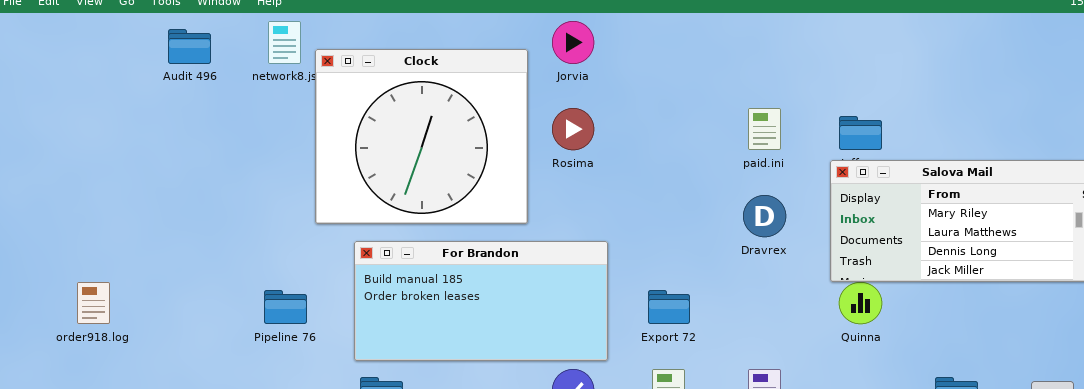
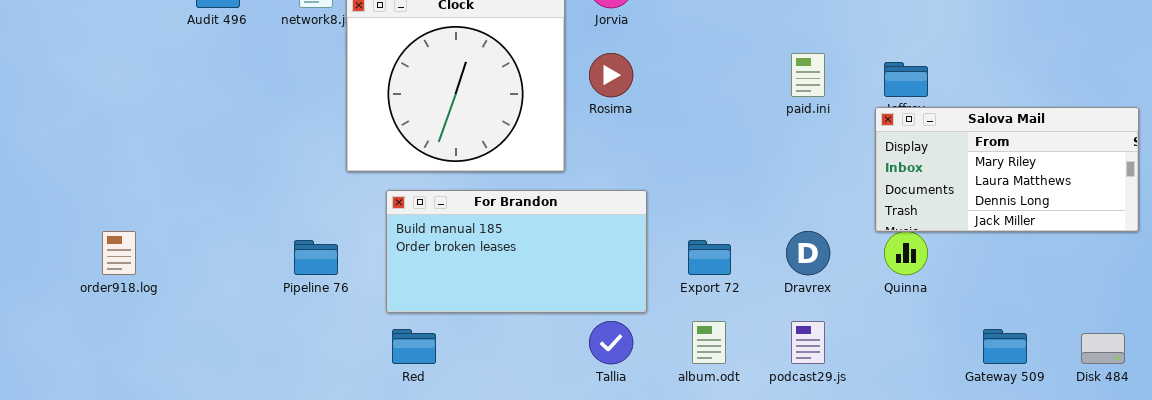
Dravrex: [743,195,786,237] -> [786,231,830,275], moved

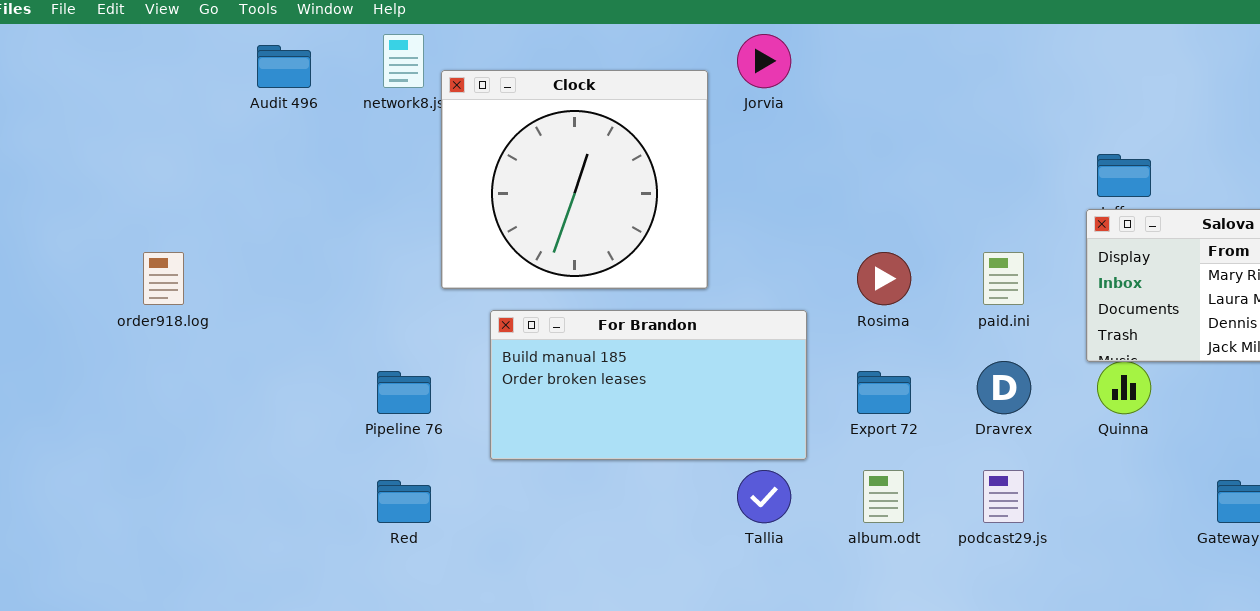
Rosima: [589,53,633,97] -> [857,252,911,305], moved
paid.ini: [791,53,825,97] -> [983,252,1024,305], moved
order918.log: [102,231,136,275] -> [143,252,184,305], moved
Red: [392,329,436,364] -> [377,480,431,523], moved

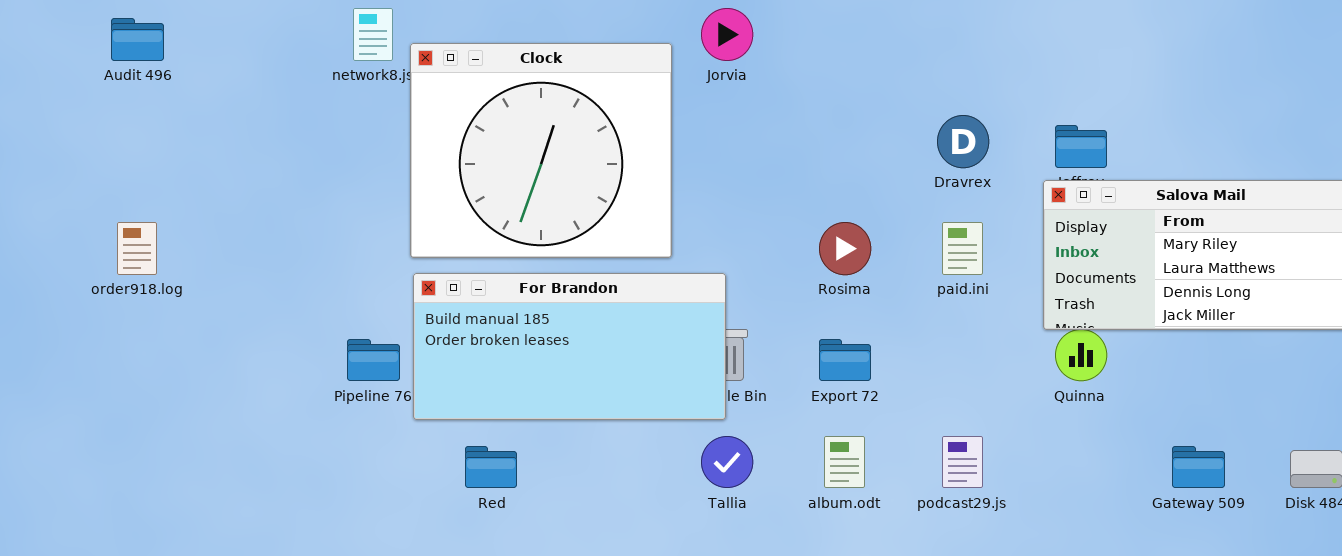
Audit 496: [257,45,311,88] -> [111,18,164,61], moved
For Brandon: [490,310,807,460] -> [413,273,726,420], moved
Dravrex: [977,361,1031,414] -> [937,115,989,168], moved
Red: [377,480,431,523] -> [465,446,517,488], moved

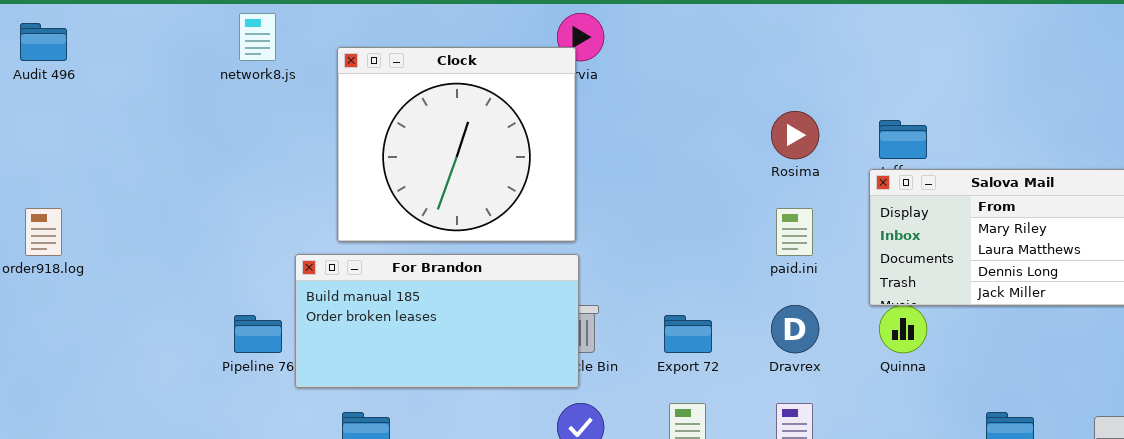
Clock: [410,43,672,258] -> [337,47,576,242], moved
Dravrex: [937,115,989,168] -> [771,305,819,353], moved
Rosima: [819,222,871,275] -> [771,111,819,159], moved

